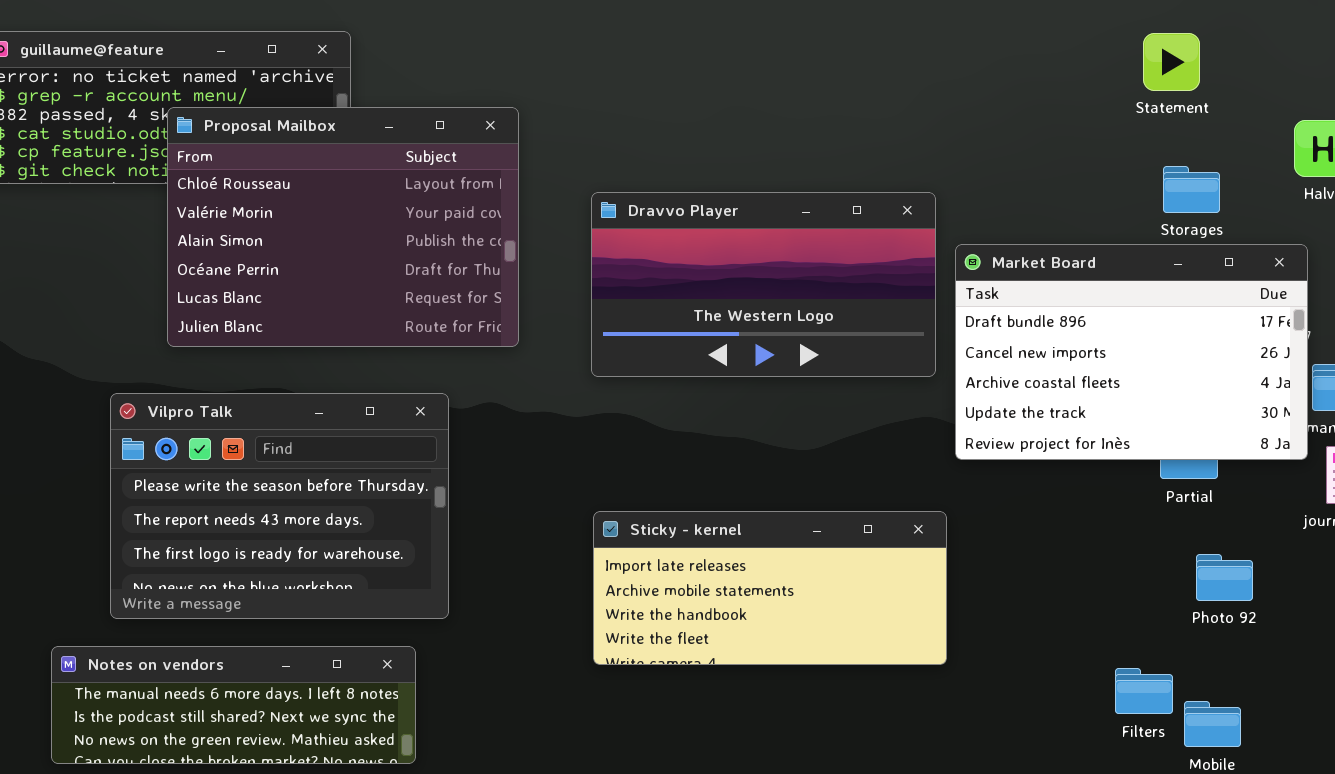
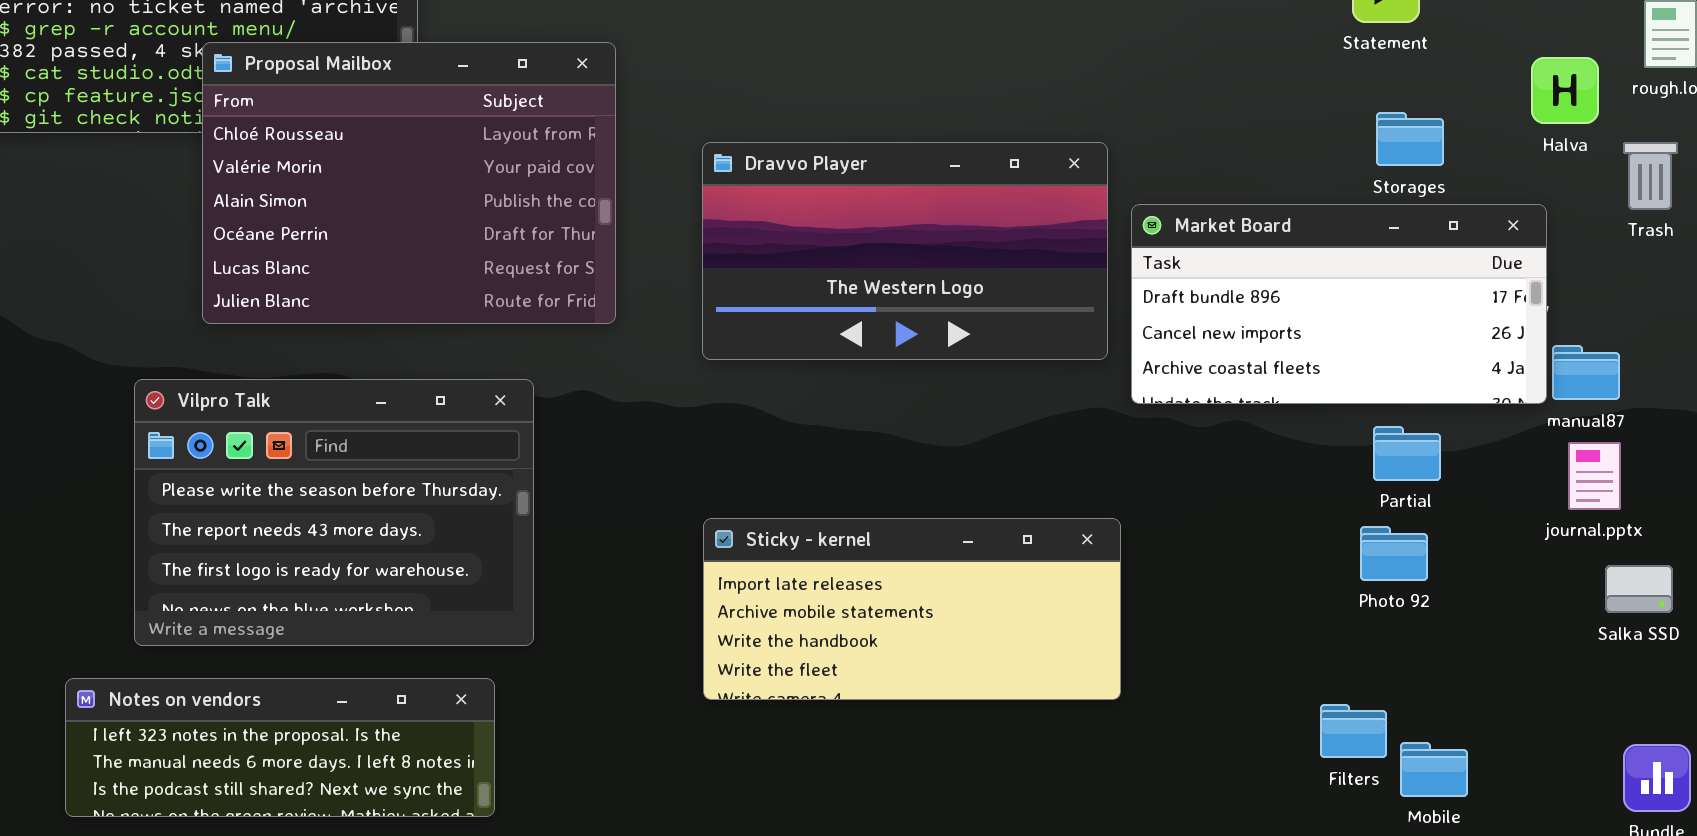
Market Board: [955,244,1308,460] -> [1131,204,1547,404], resized
Photo 92: [1196,554,1253,601] -> [1360,526,1428,581], moved
Notes on vendors: [51,646,416,764] -> [65,678,495,817], scrolled up 1 row

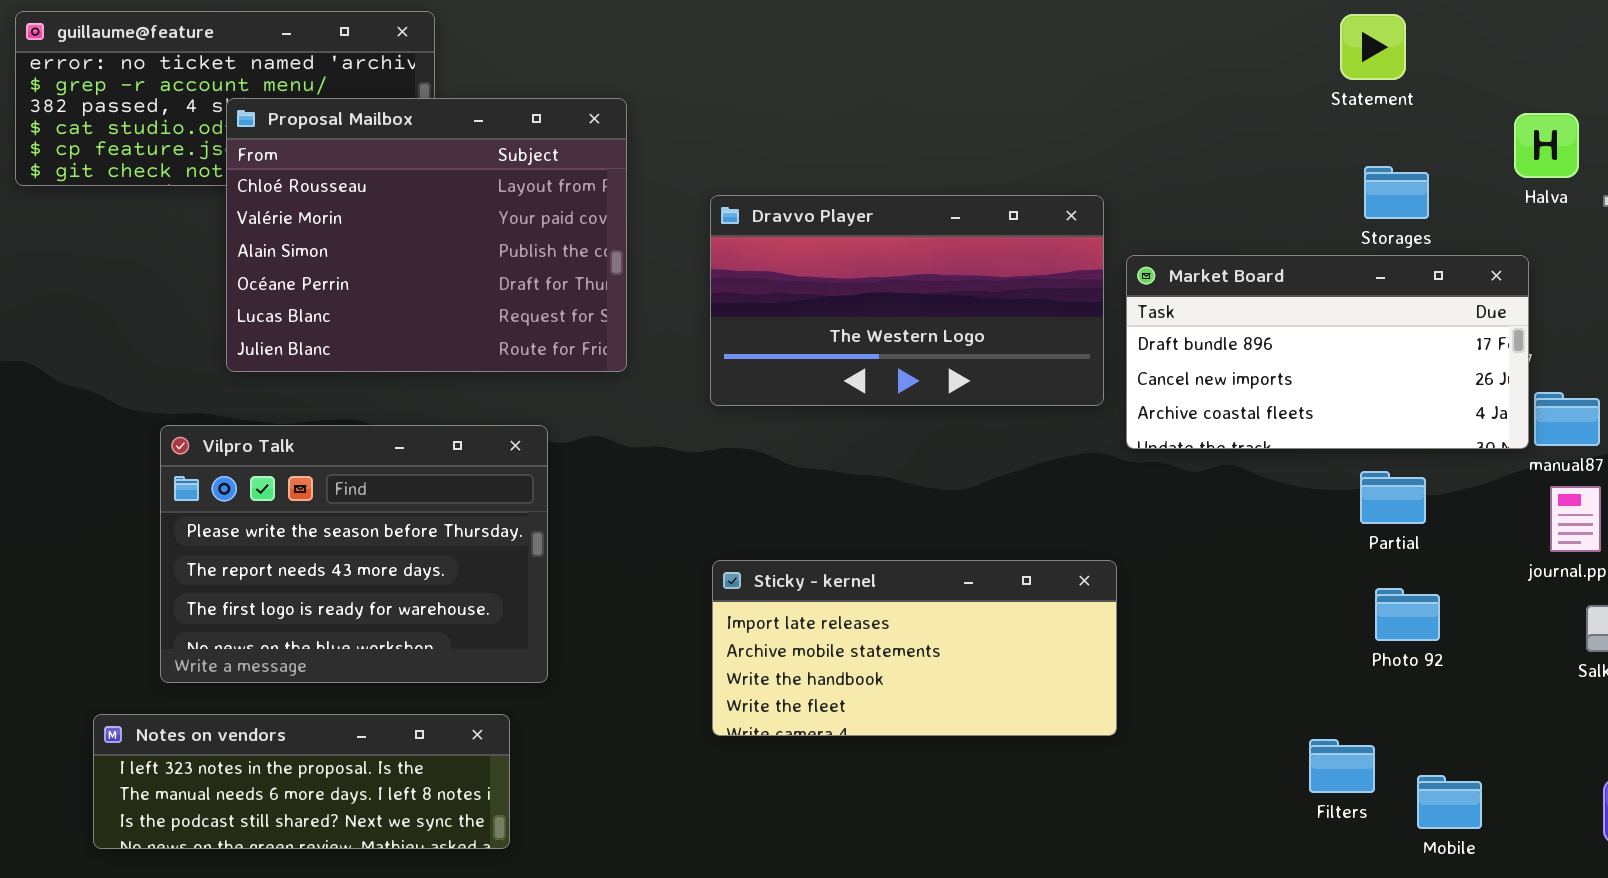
Photo 92: [1360,526,1428,581] -> [1375,588,1440,641], moved
Mobile: [1400,742,1468,797] -> [1417,775,1482,829], moved

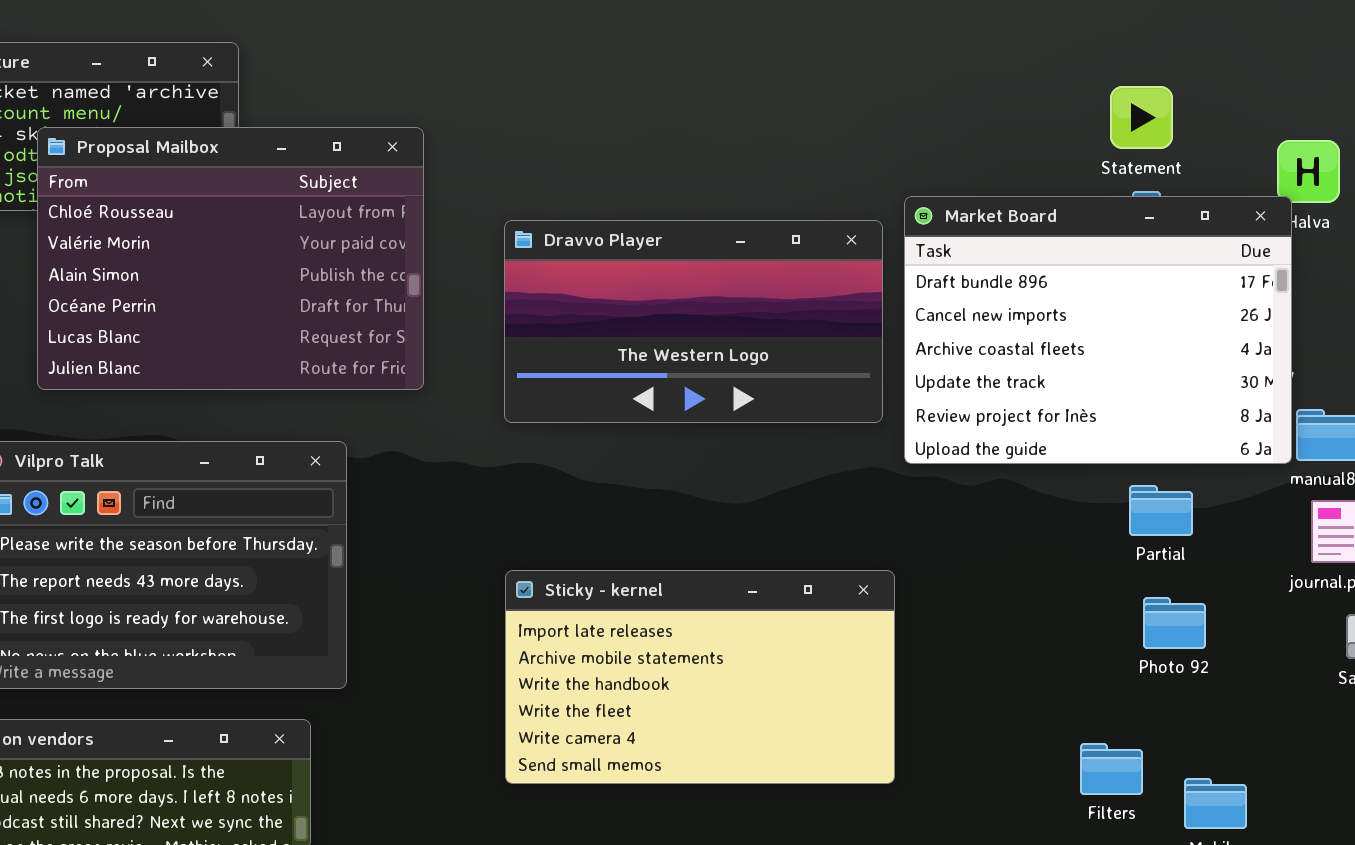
Statement: [1340,14,1406,80] -> [1110,86,1173,149], moved
Market Board: [1126,255,1529,449] -> [904,196,1292,464], resized
Sticky - kernel: [712,560,1117,736] -> [505,570,895,784], resized

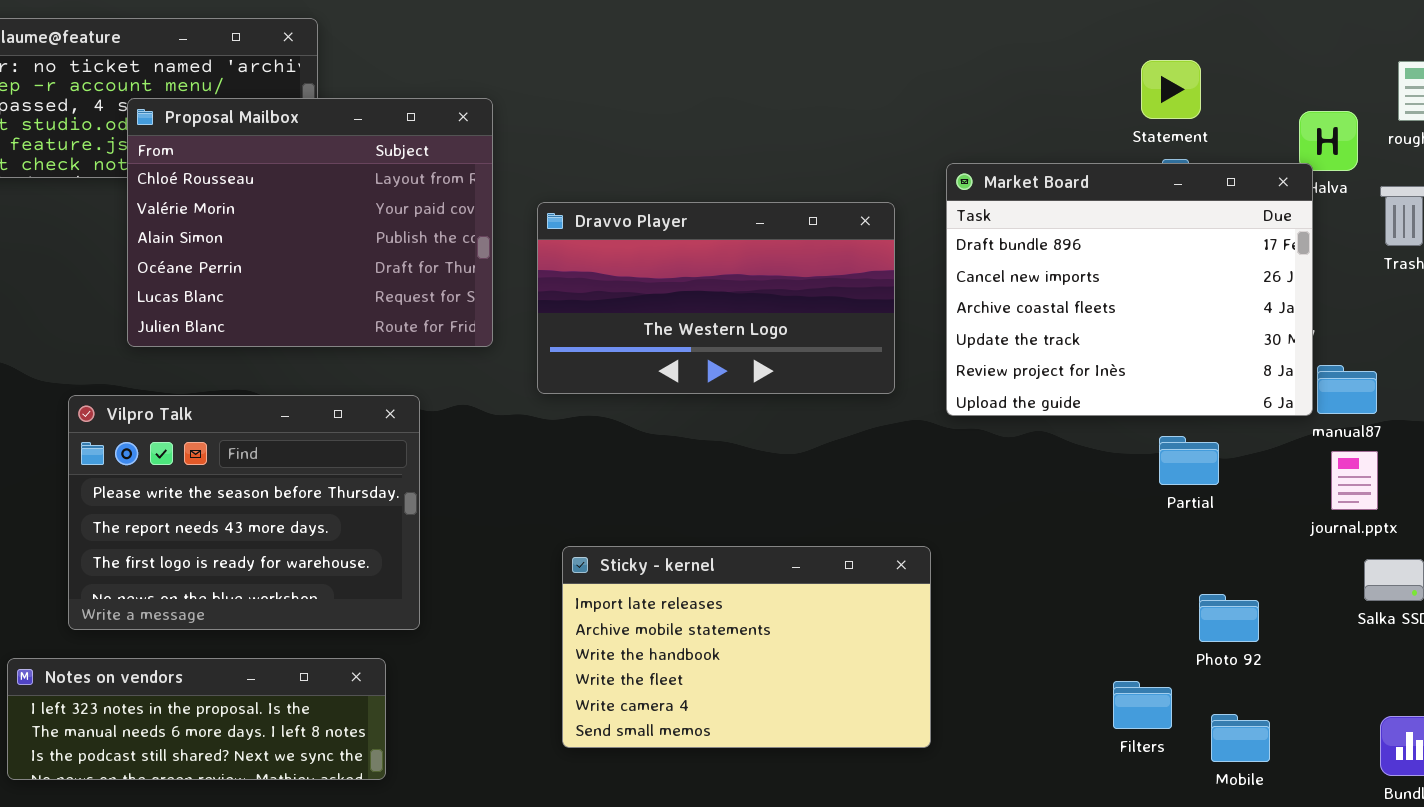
Dravvo Player: [504,220,883,423] -> [537,202,895,394], moved
Sticky - kernel: [505,570,895,784] -> [562,546,931,748], moved
Photo 92: [1143,597,1206,649] -> [1199,594,1259,642], moved

